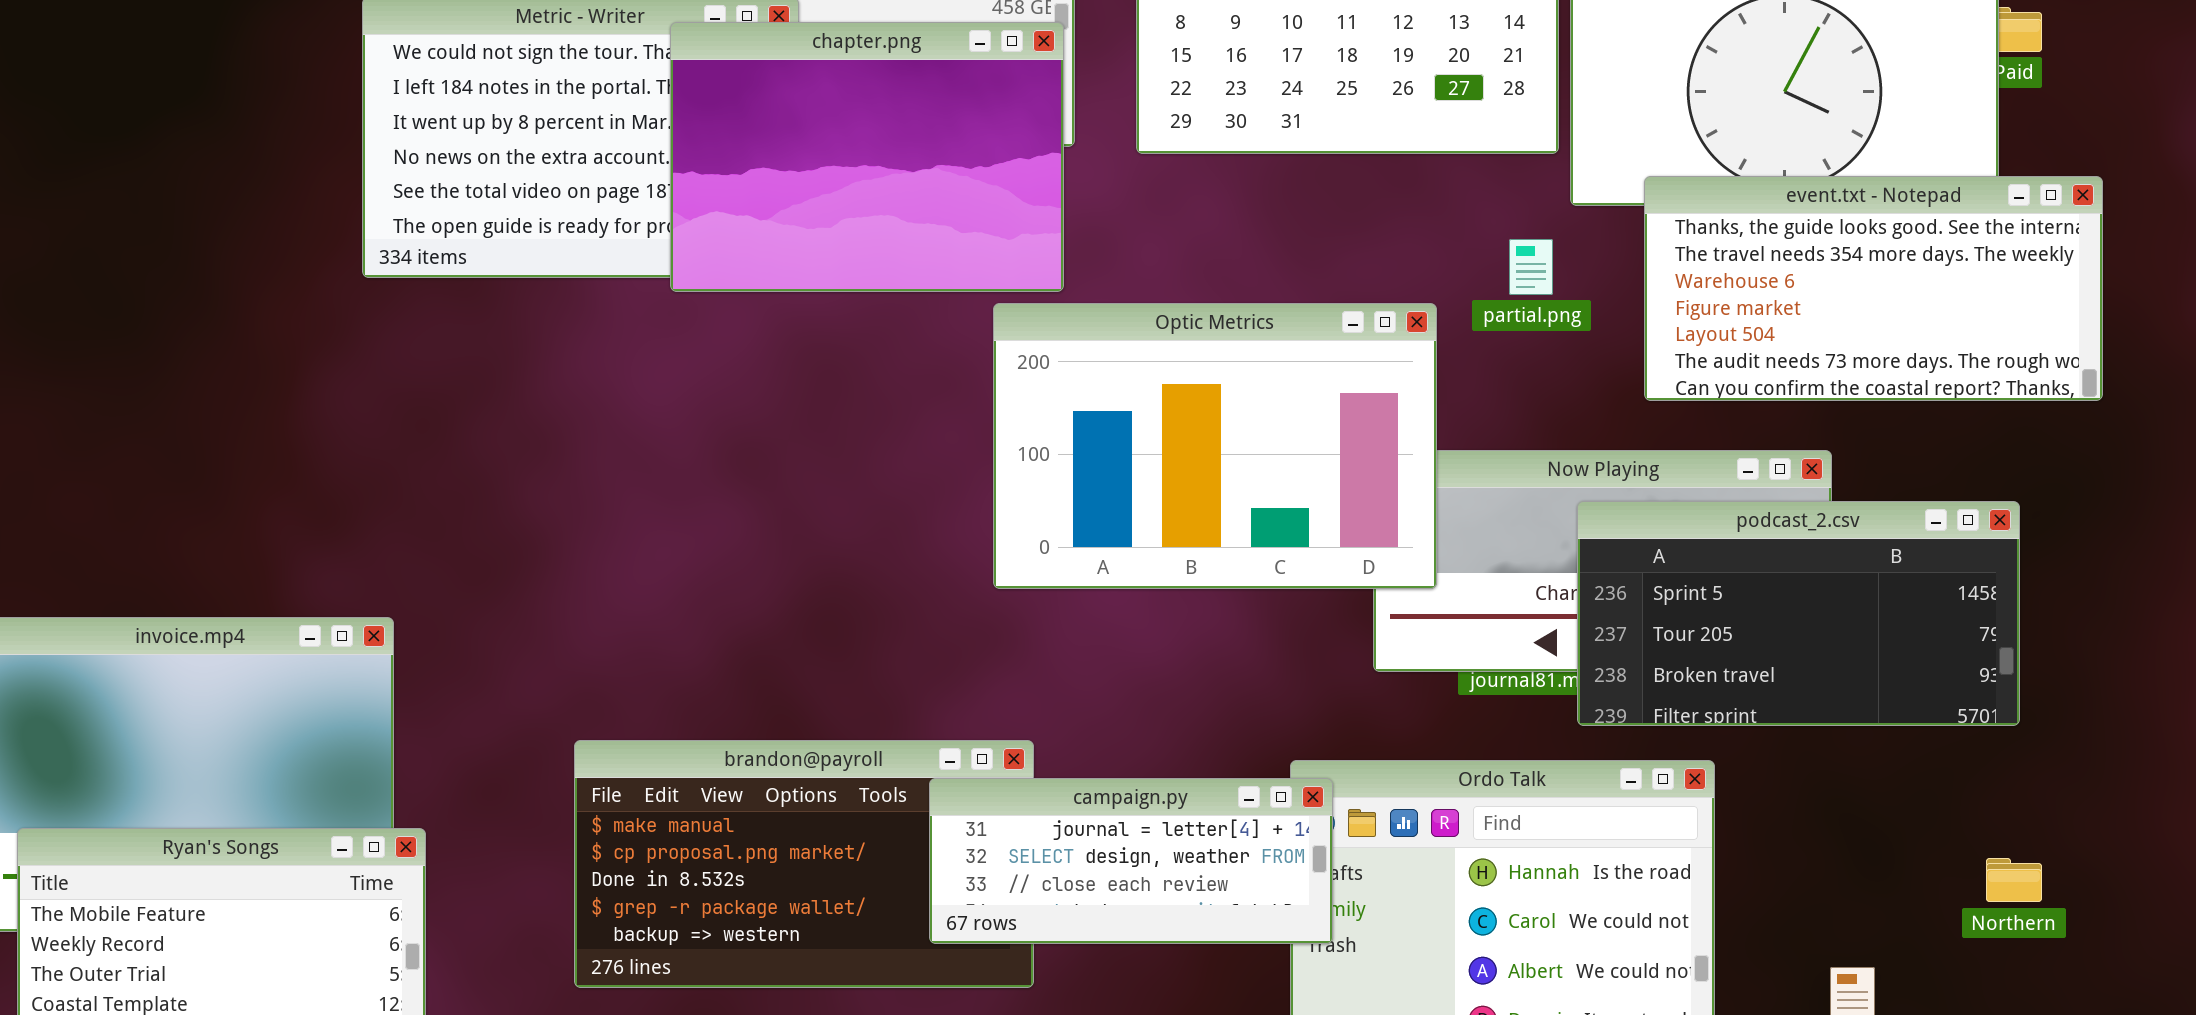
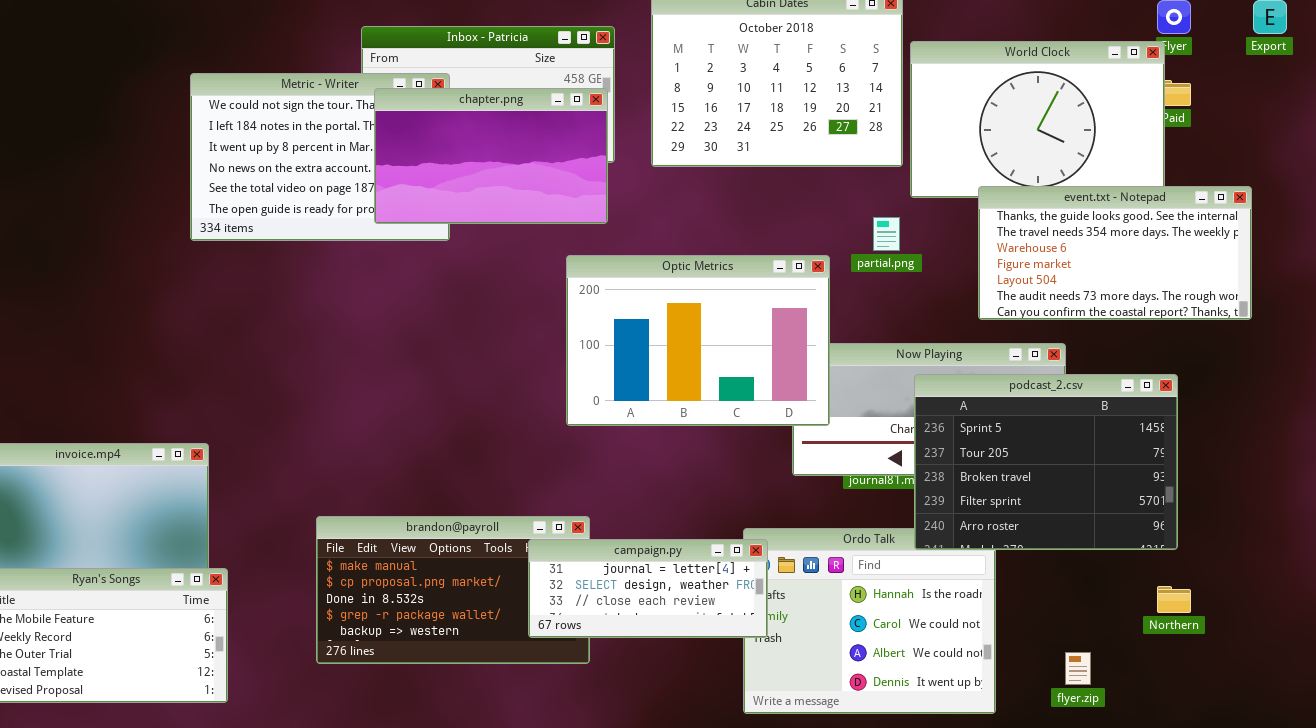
chapter.png: [670,22,1064,292] -> [374,88,608,224], resized
event.txt - Notepad: [1644,176,2103,401] -> [978,186,1252,320], moved
podcast_2.csv: [1577,501,2020,726] -> [914,374,1178,550], resized

